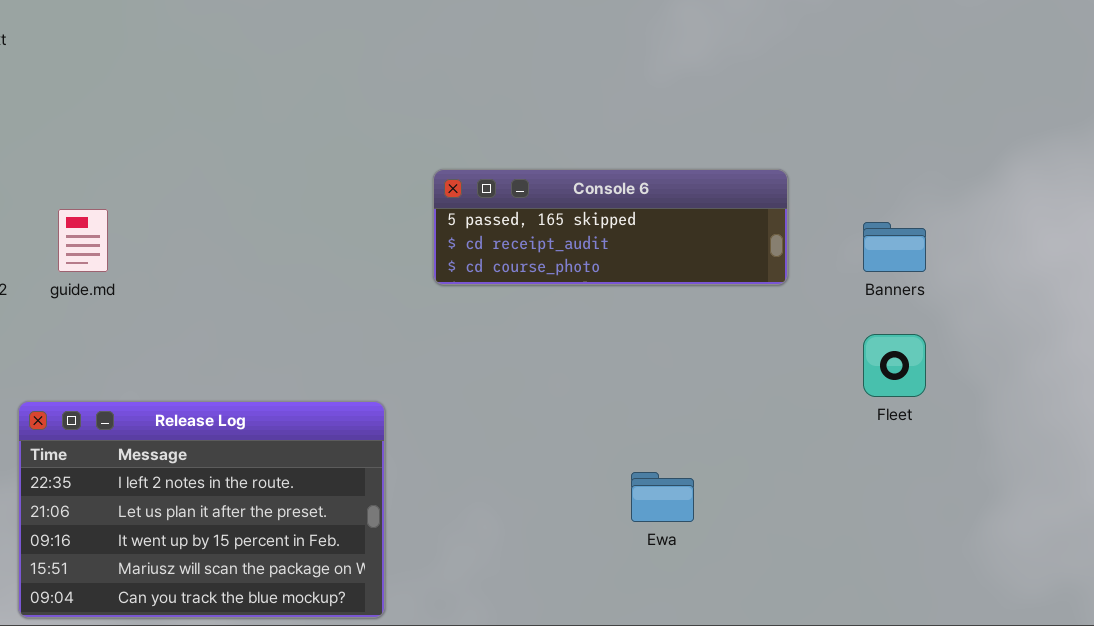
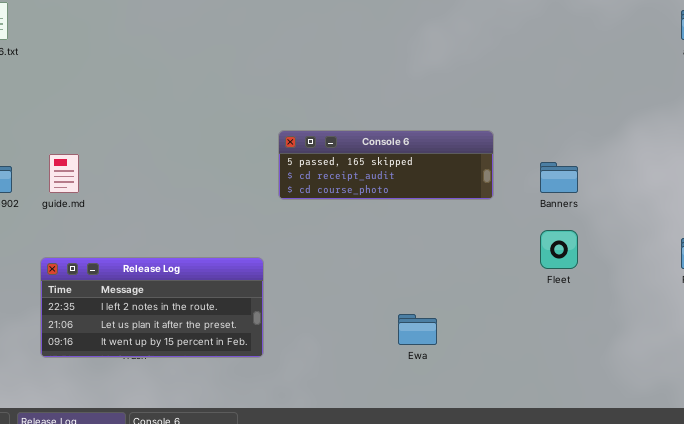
Release Log: [18,401,385,618] -> [40,257,264,358], moved, resized

